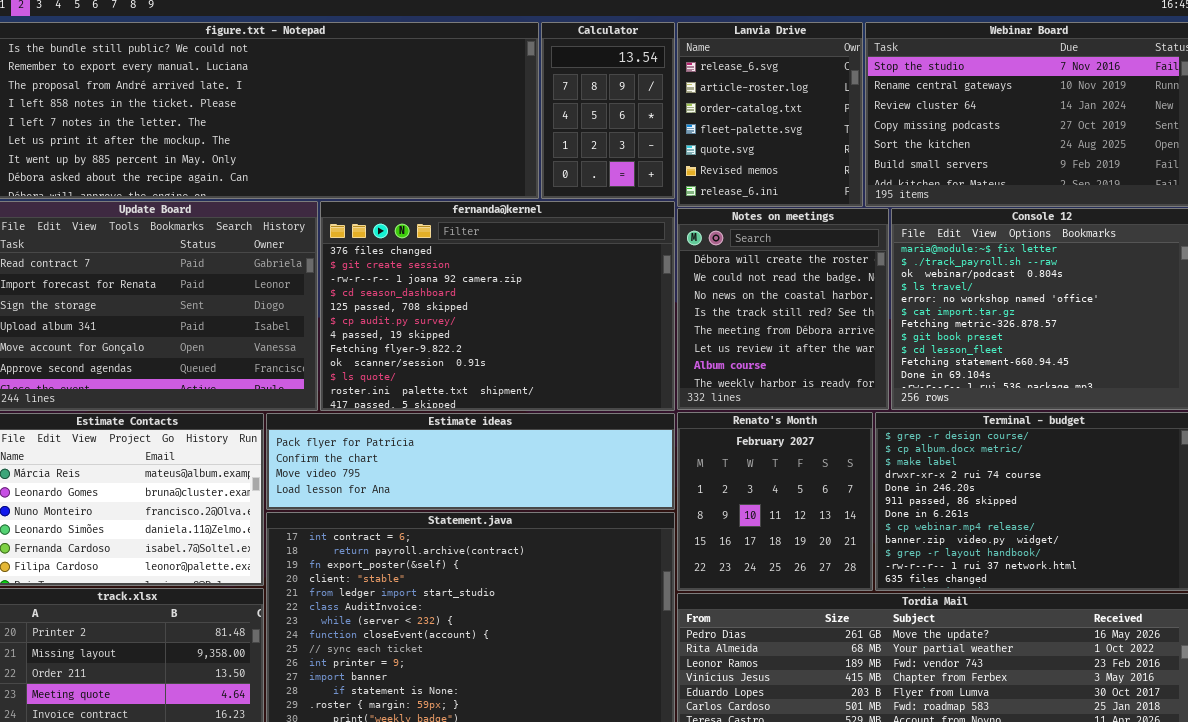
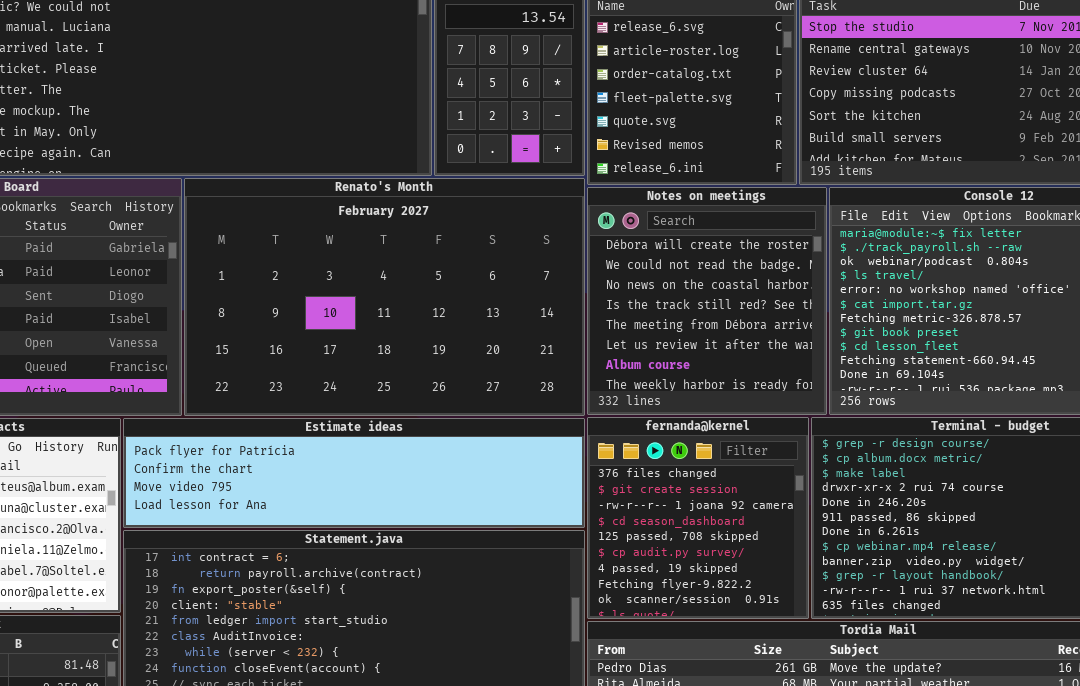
fernanda@kernel: [320,201,675,411] -> [587,417,809,619], moved, resized
Renato's Month: [677,412,873,591] -> [184,178,585,416], moved, resized

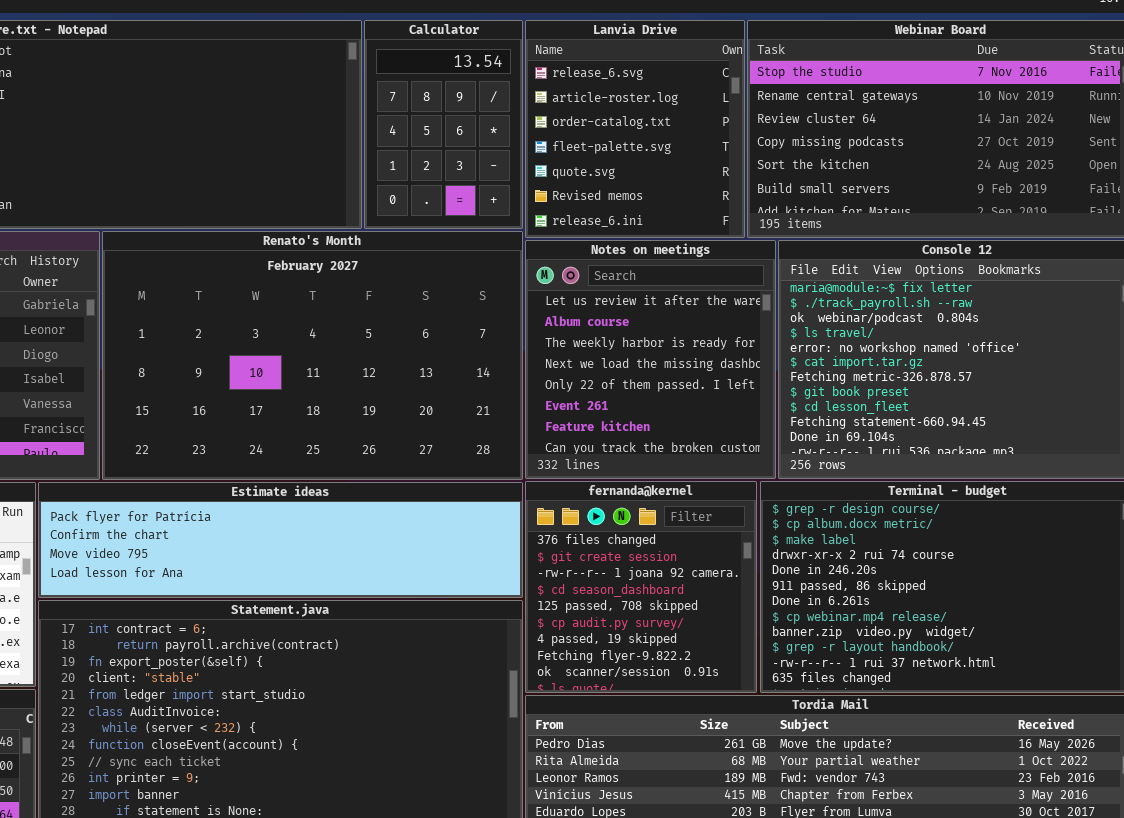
Notes on meetings: [587,187,827,415] -> [525,240,776,479], scrolled down 5 rows

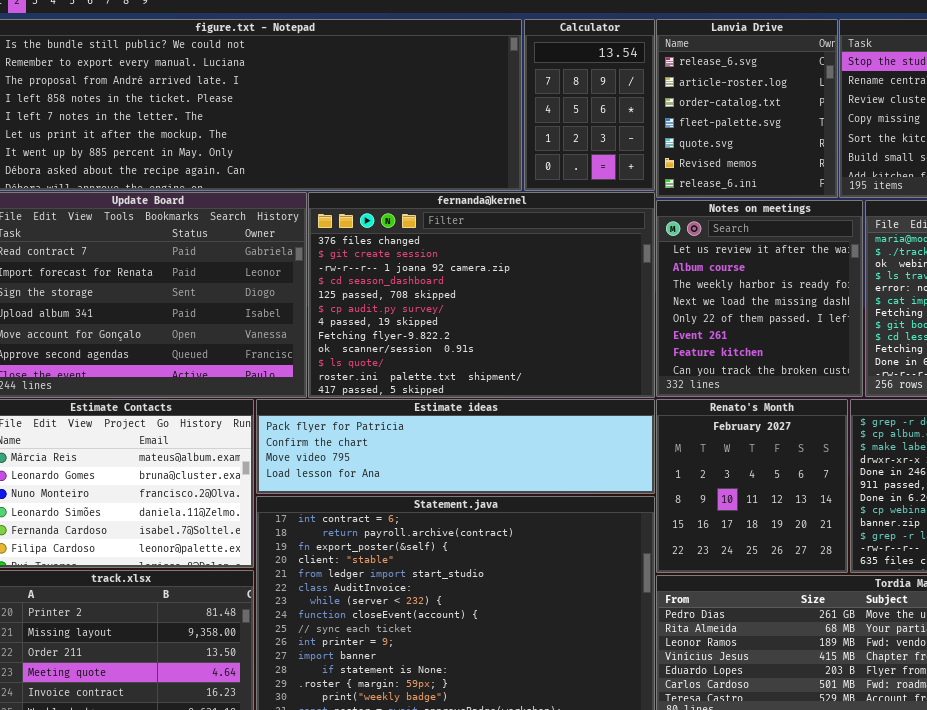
Renato's Month: [102,231,523,480] -> [656,399,848,573], moved, resized
fernanda@kernel: [525,481,757,693] -> [308,192,655,398], moved, resized

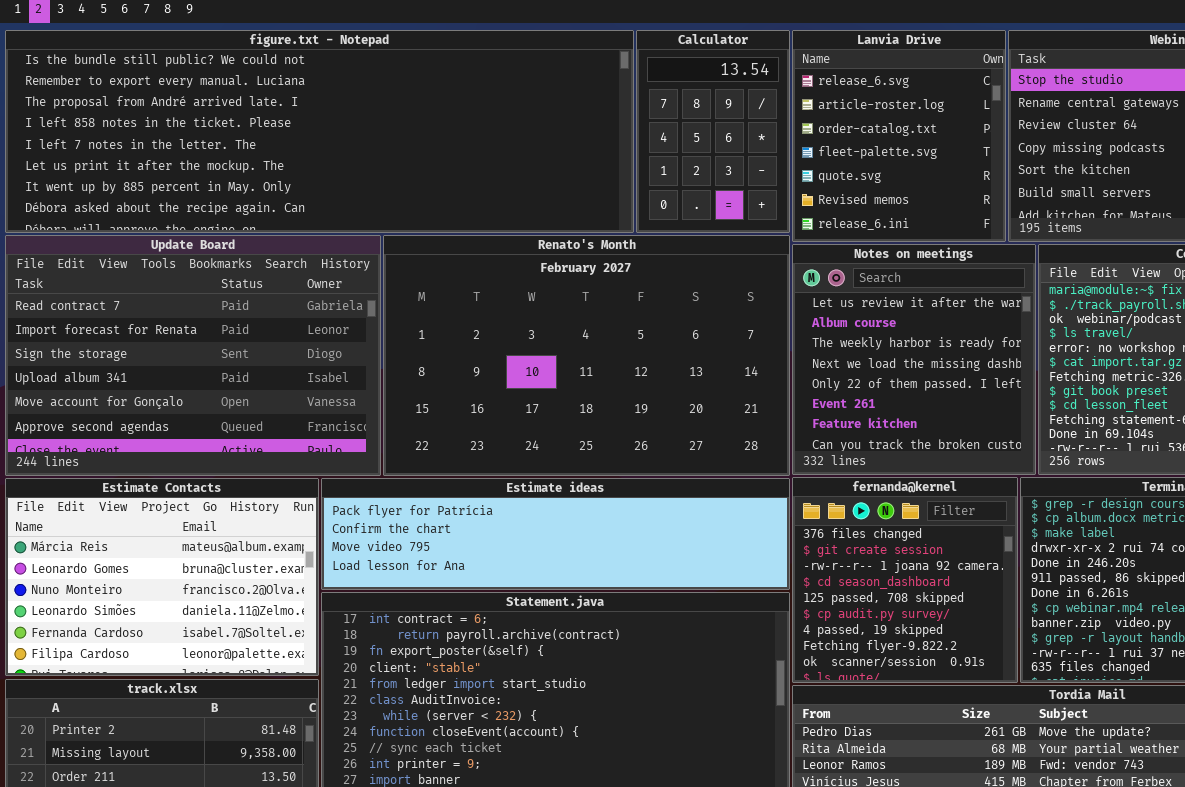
fernanda@kernel: [308,192,655,398] -> [792,477,1018,683], moved, resized
Renato's Month: [656,399,848,573] -> [383,235,790,476], moved, resized

